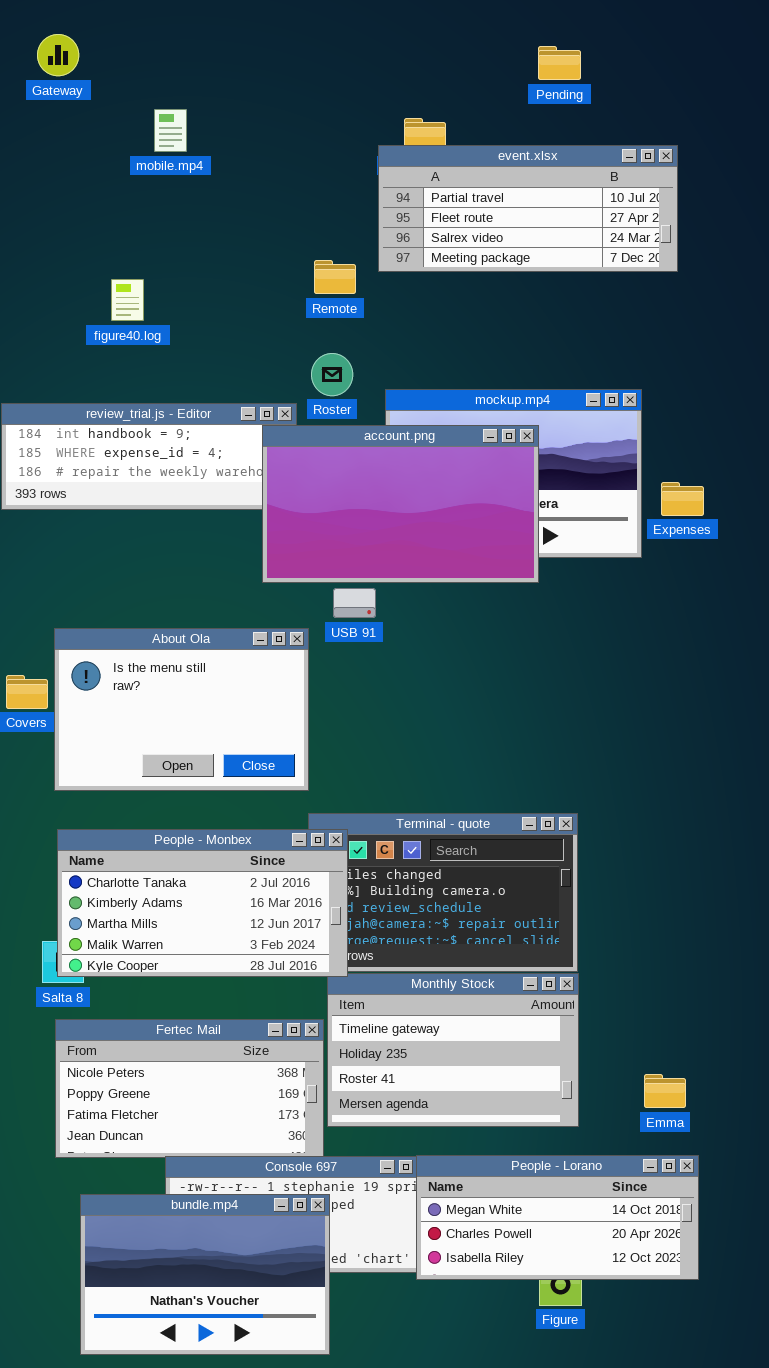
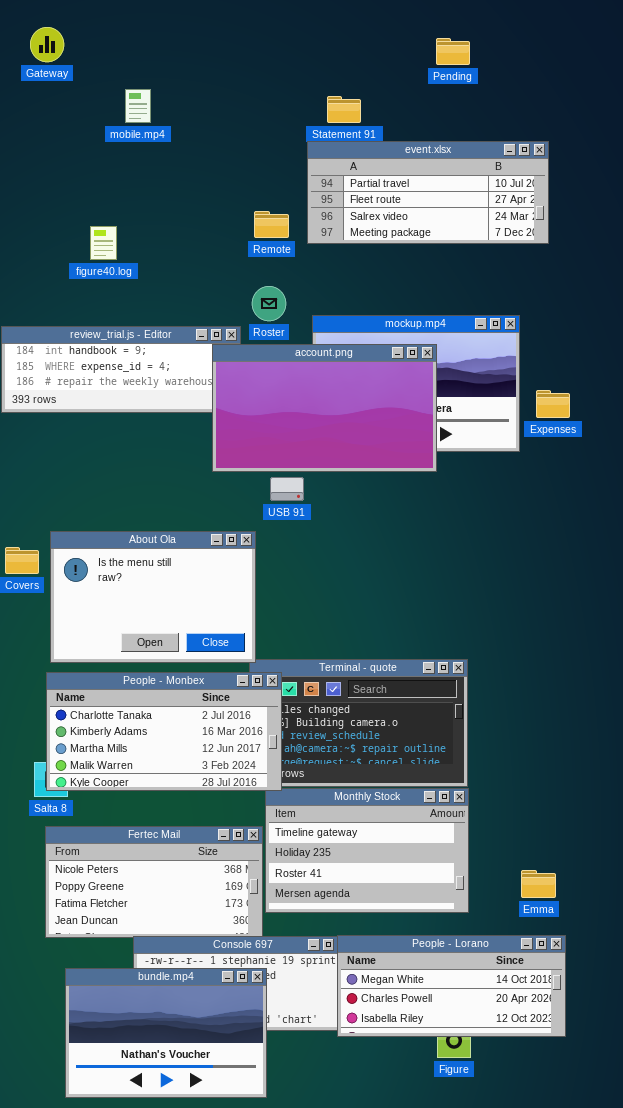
event.xlsx: [378,145,678,272] -> [307,141,549,244], moved
About Ola: [54,628,309,791] -> [50,531,256,663], moved

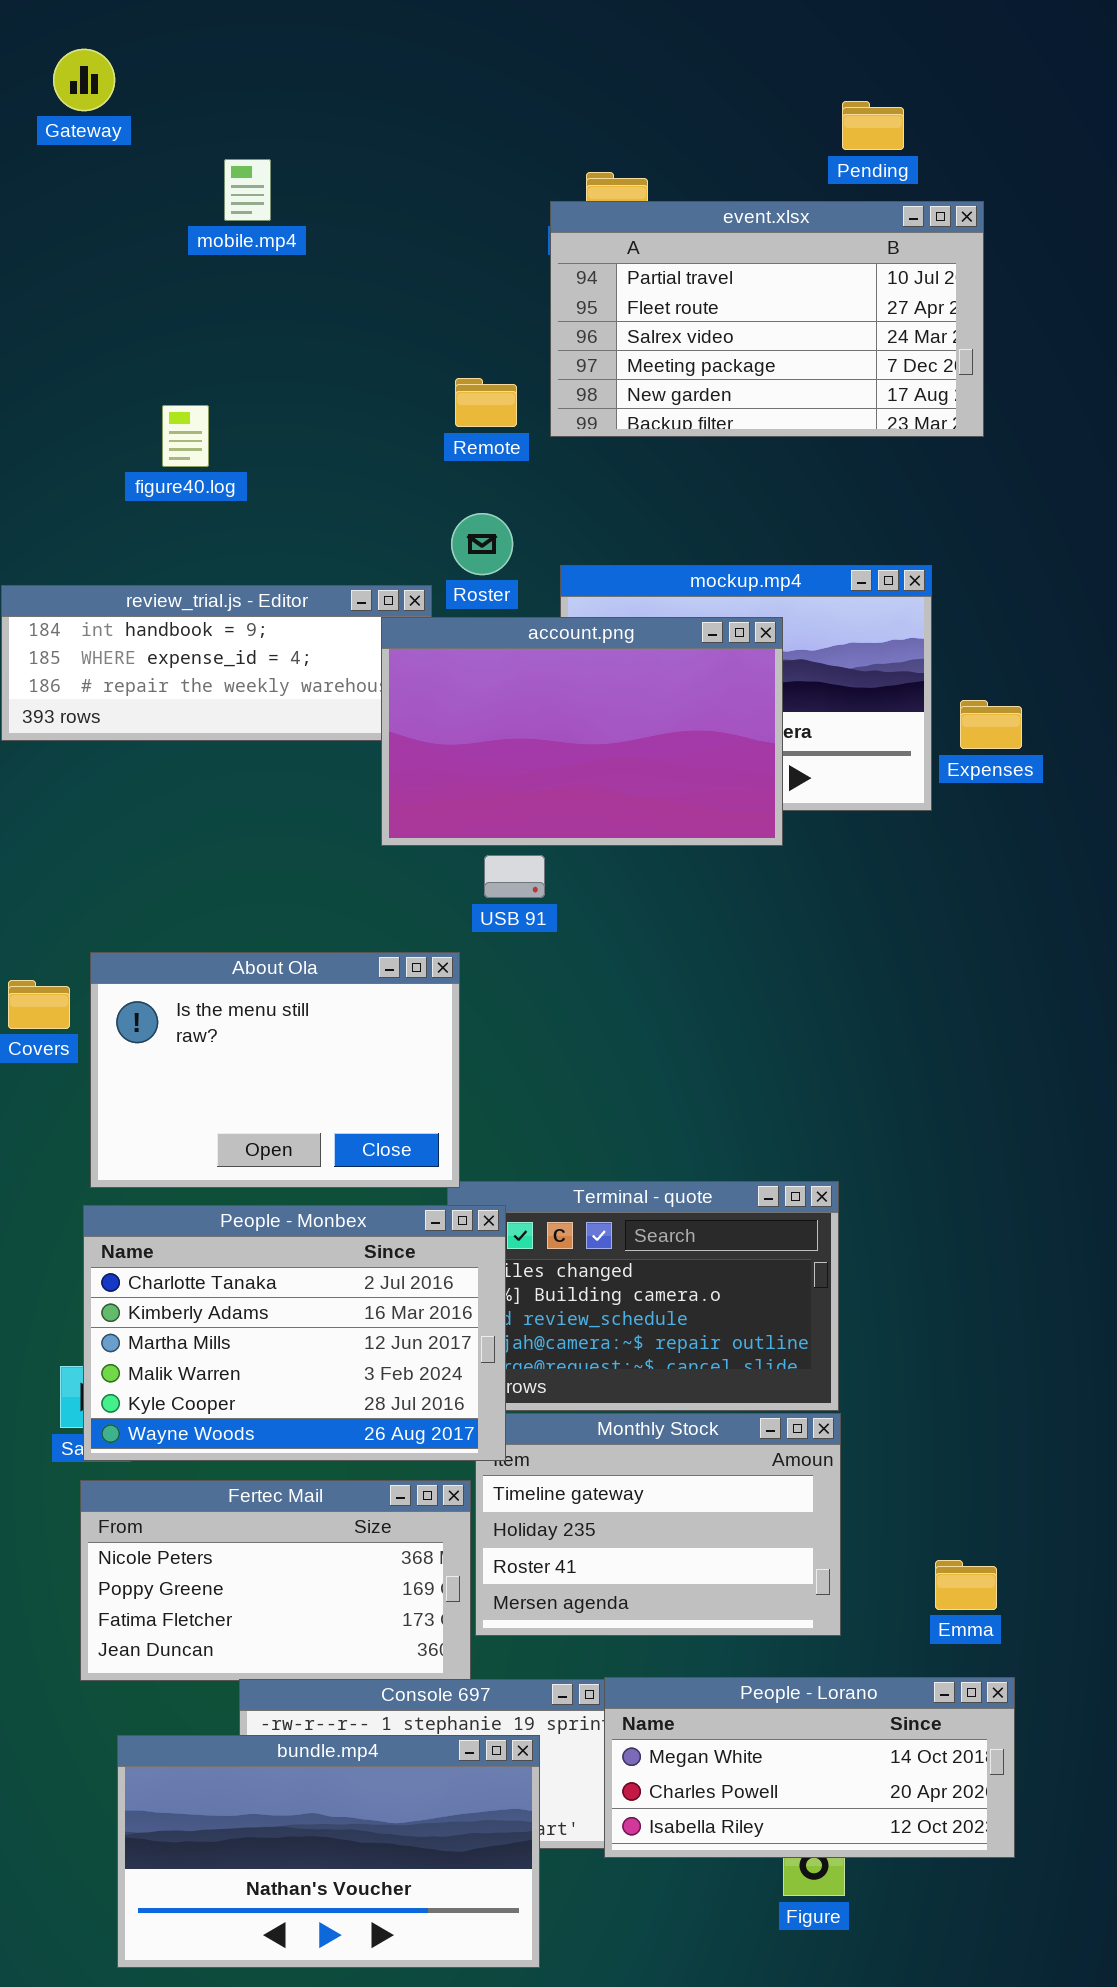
Pending: [436,38,470,65] -> [842,101,904,150], moved
event.xlsx: [307,141,549,244] -> [550,201,984,437], resized
People - Monbex: [46,672,282,791] -> [83,1205,506,1461], resized
bundle.mp4: [65,968,267,1098] -> [117,1735,540,1968], resized

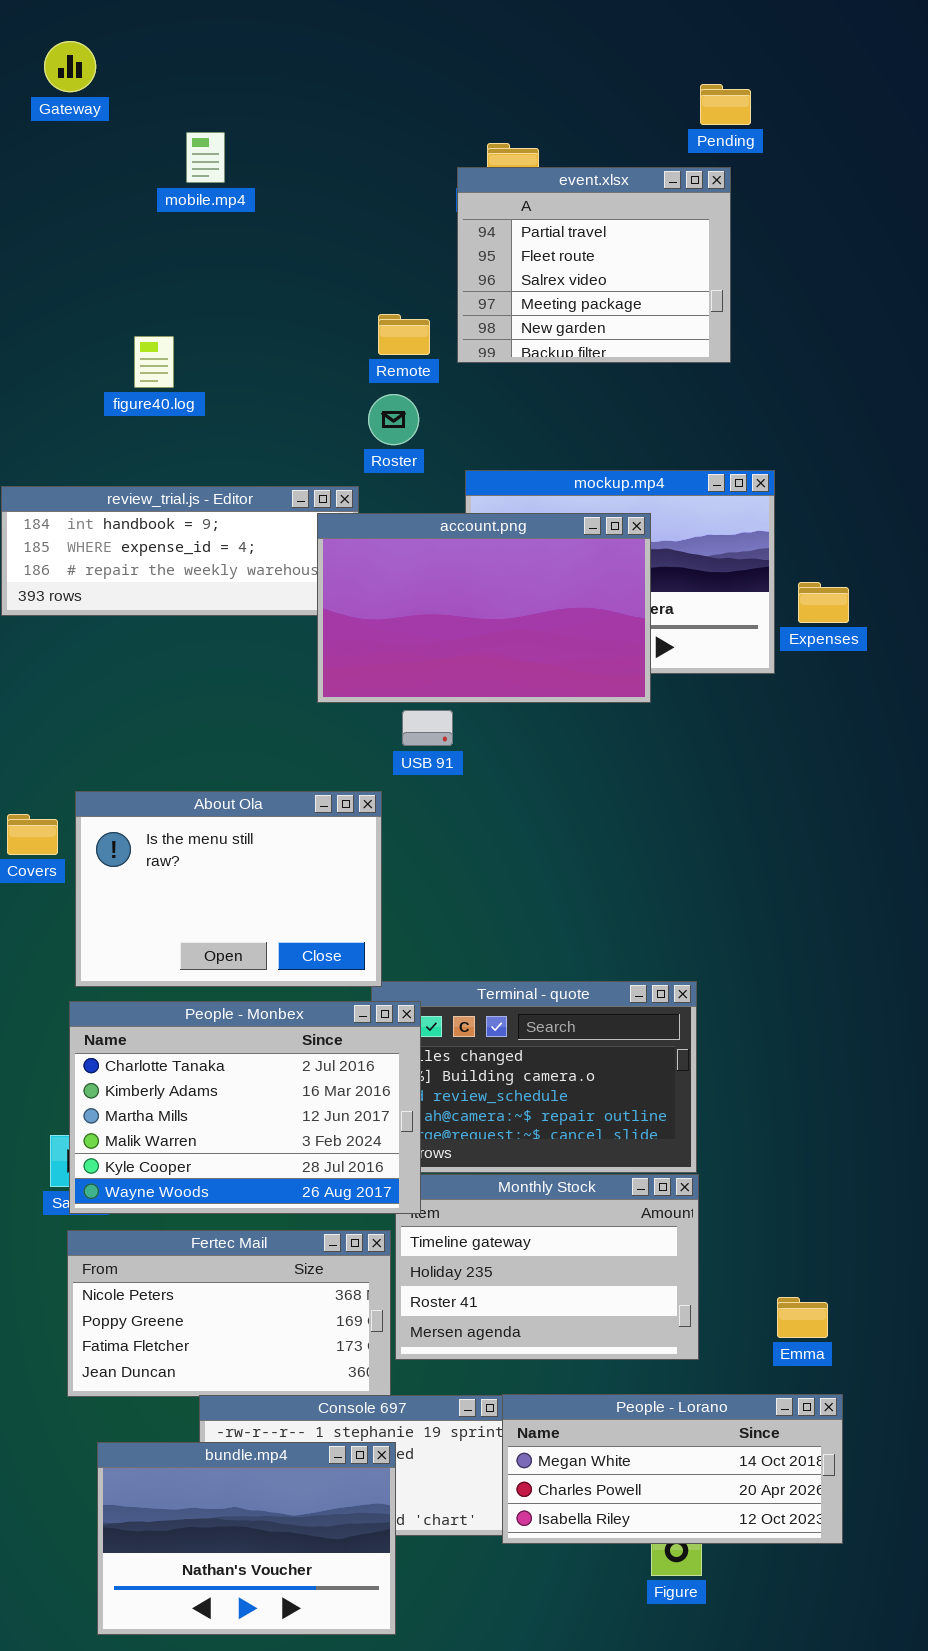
event.xlsx: [550,201,984,437] -> [457,167,731,363], resized
Roster: [451,513,513,575] -> [368,394,419,445], moved
bundle.mp4: [117,1735,540,1968] -> [97,1442,396,1635], resized

